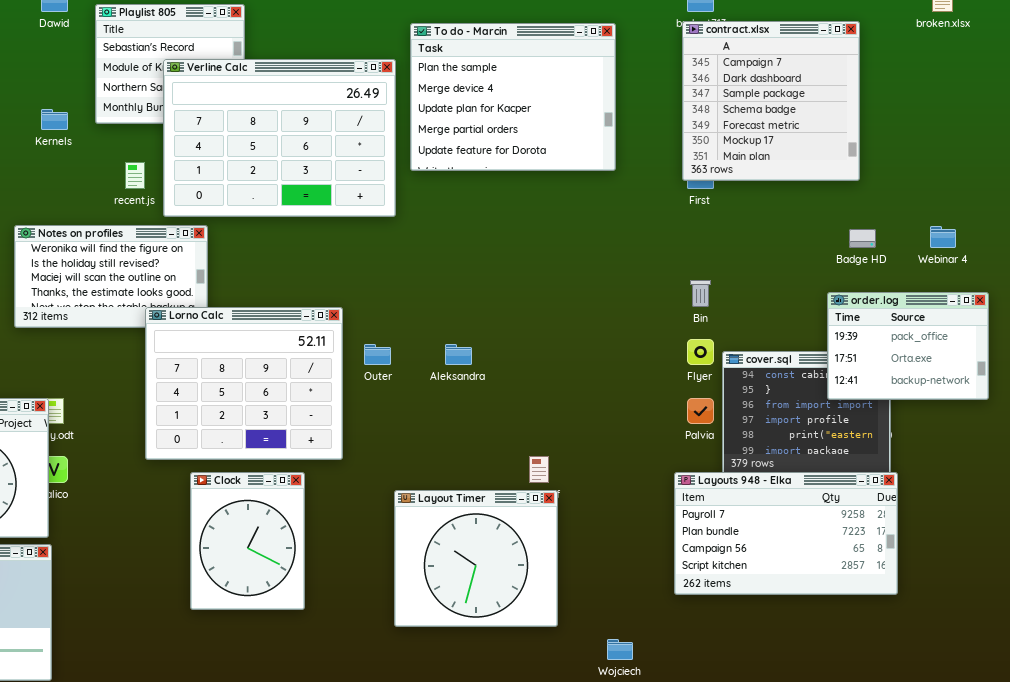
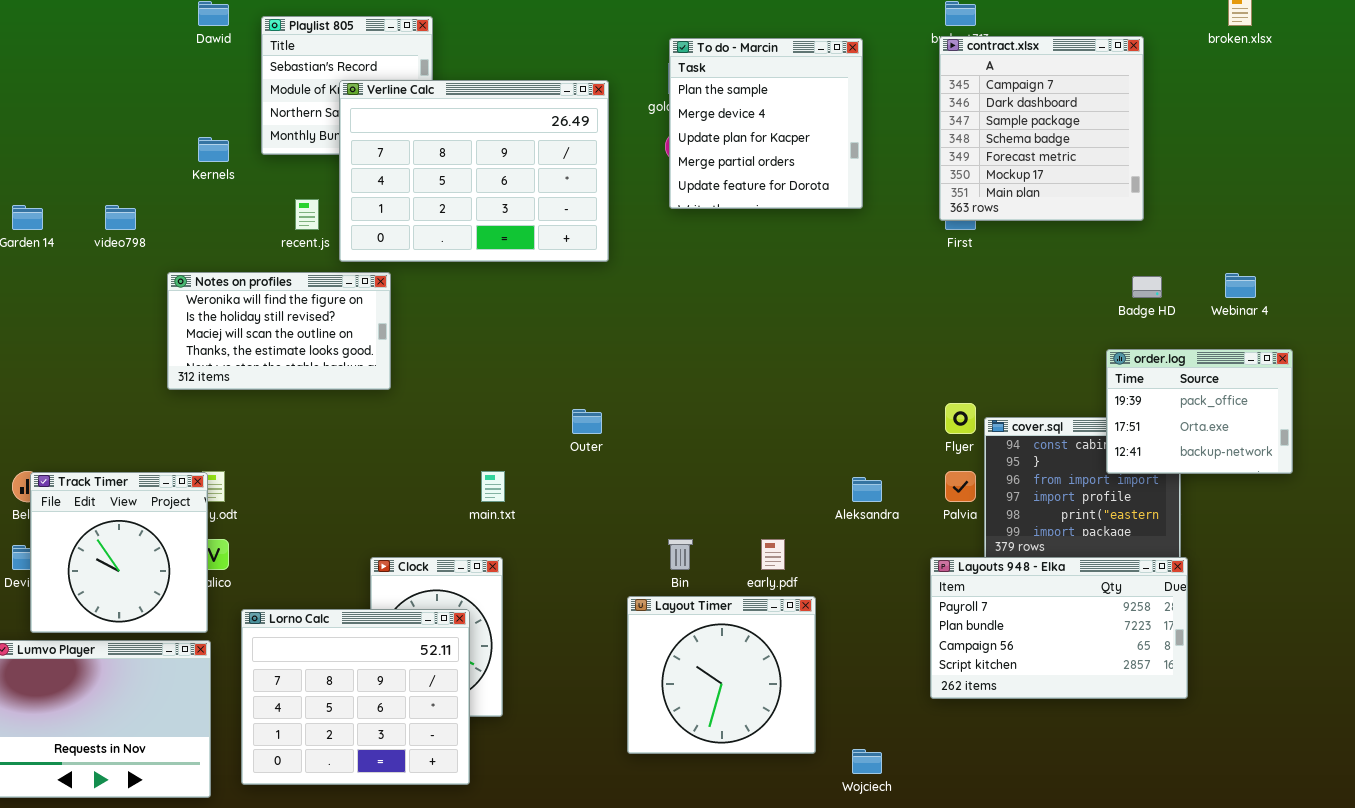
To do - Marcin: [410,23,616,171] -> [669,38,863,209], resized
Bin: [690,280,711,307] -> [668,539,693,570], moved
Lorno Calc: [145,307,343,460] -> [241,609,470,785], moved
Aleksandra: [445,344,472,365] -> [852,477,882,502], moved
Layout Timer: [394,490,558,627] -> [627,596,816,754], moved

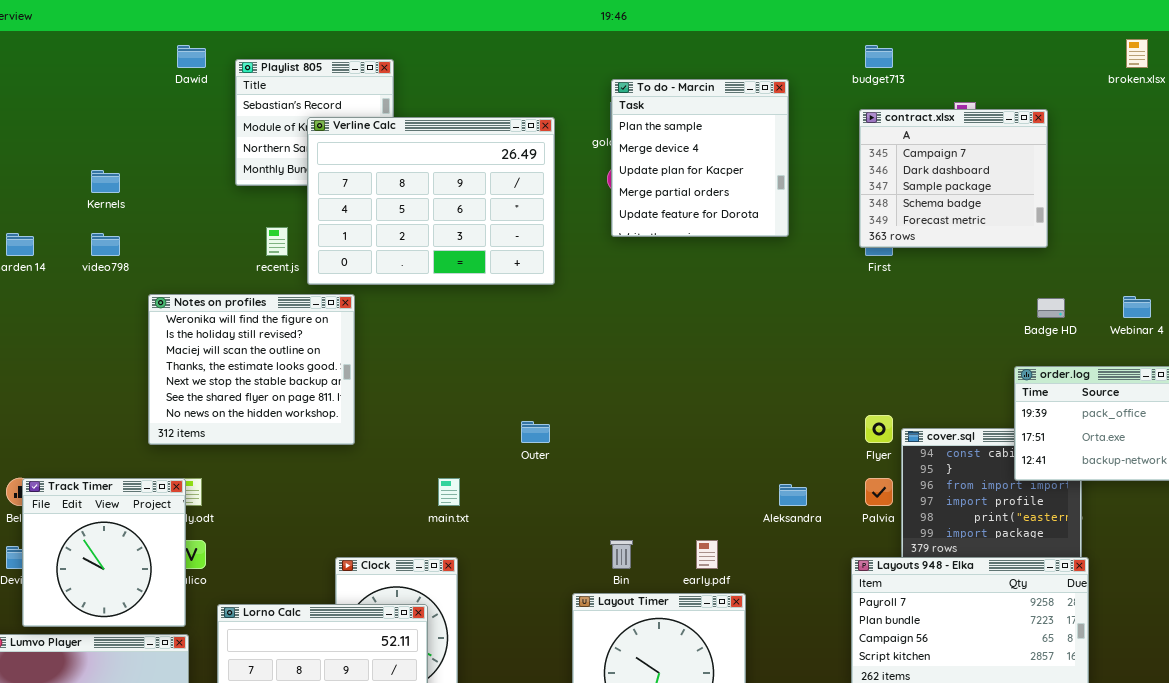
contract.xlsx: [939,36,1144,221] -> [859,109,1048,248], resized
Kernels: [198,137,229,162] -> [91,170,120,193], moved
Notes on profiles: [167,272,391,390] -> [148,294,355,445], resized

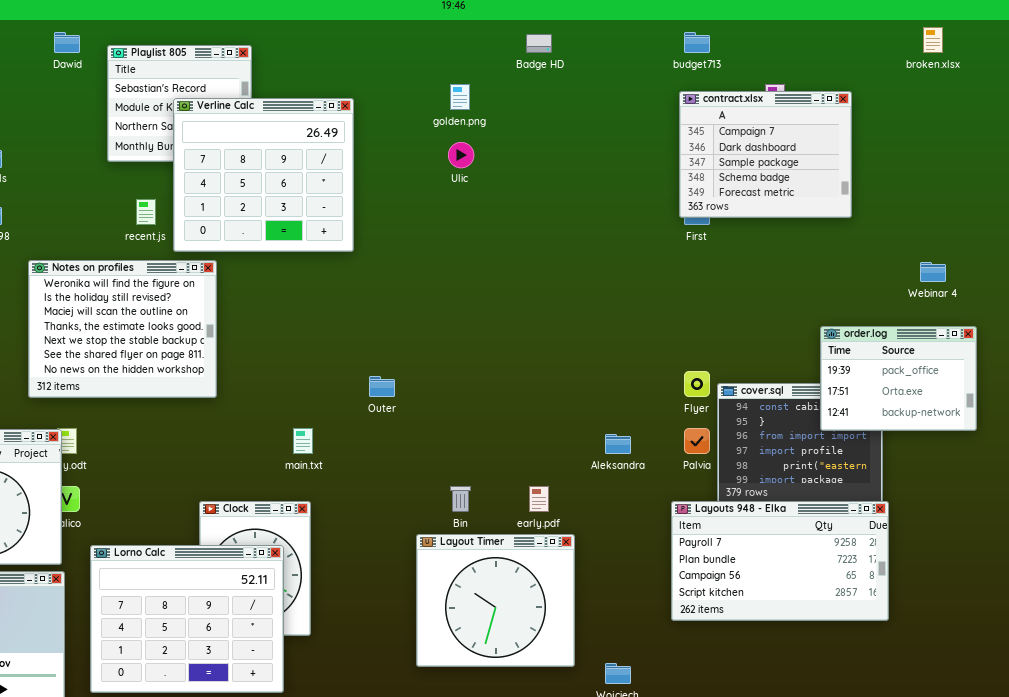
To do - Marcin: [611,79,789,237] -> none, closed
Verline Calc: [307,117,555,285] -> [173,98,354,252], resized
Badge HD: [1037,298,1065,318] -> [526,34,552,53], moved

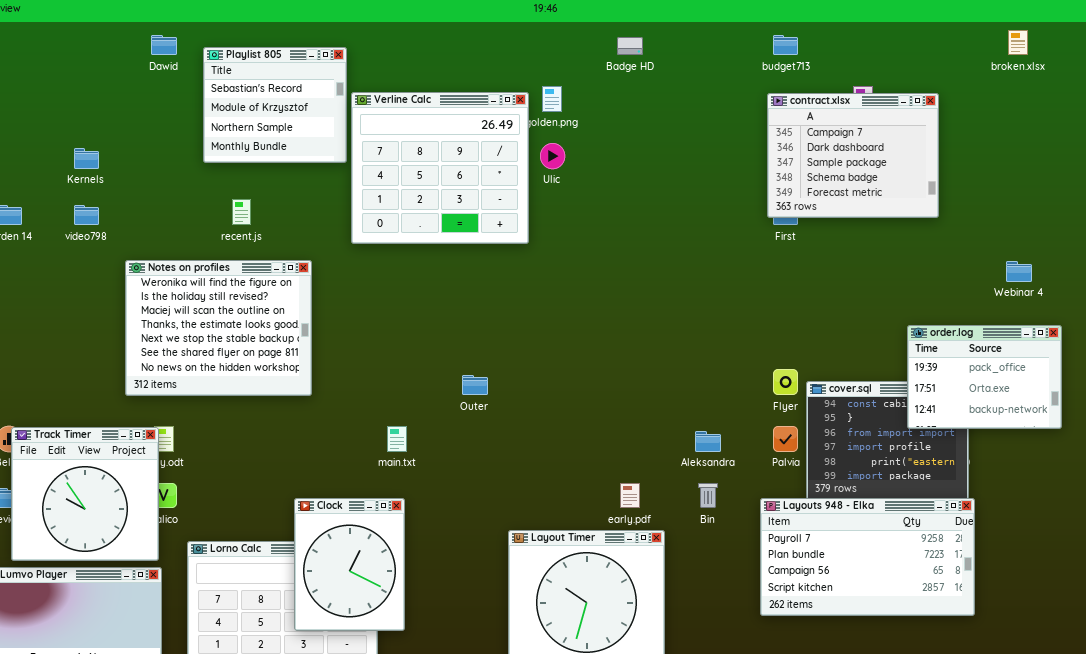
Verline Calc: [173,98,354,252] -> [351,92,529,244], moved
Bin: [450,486,471,512] -> [698,483,718,508], moved
Clock: [199,501,311,636] -> [294,498,405,631], raised

